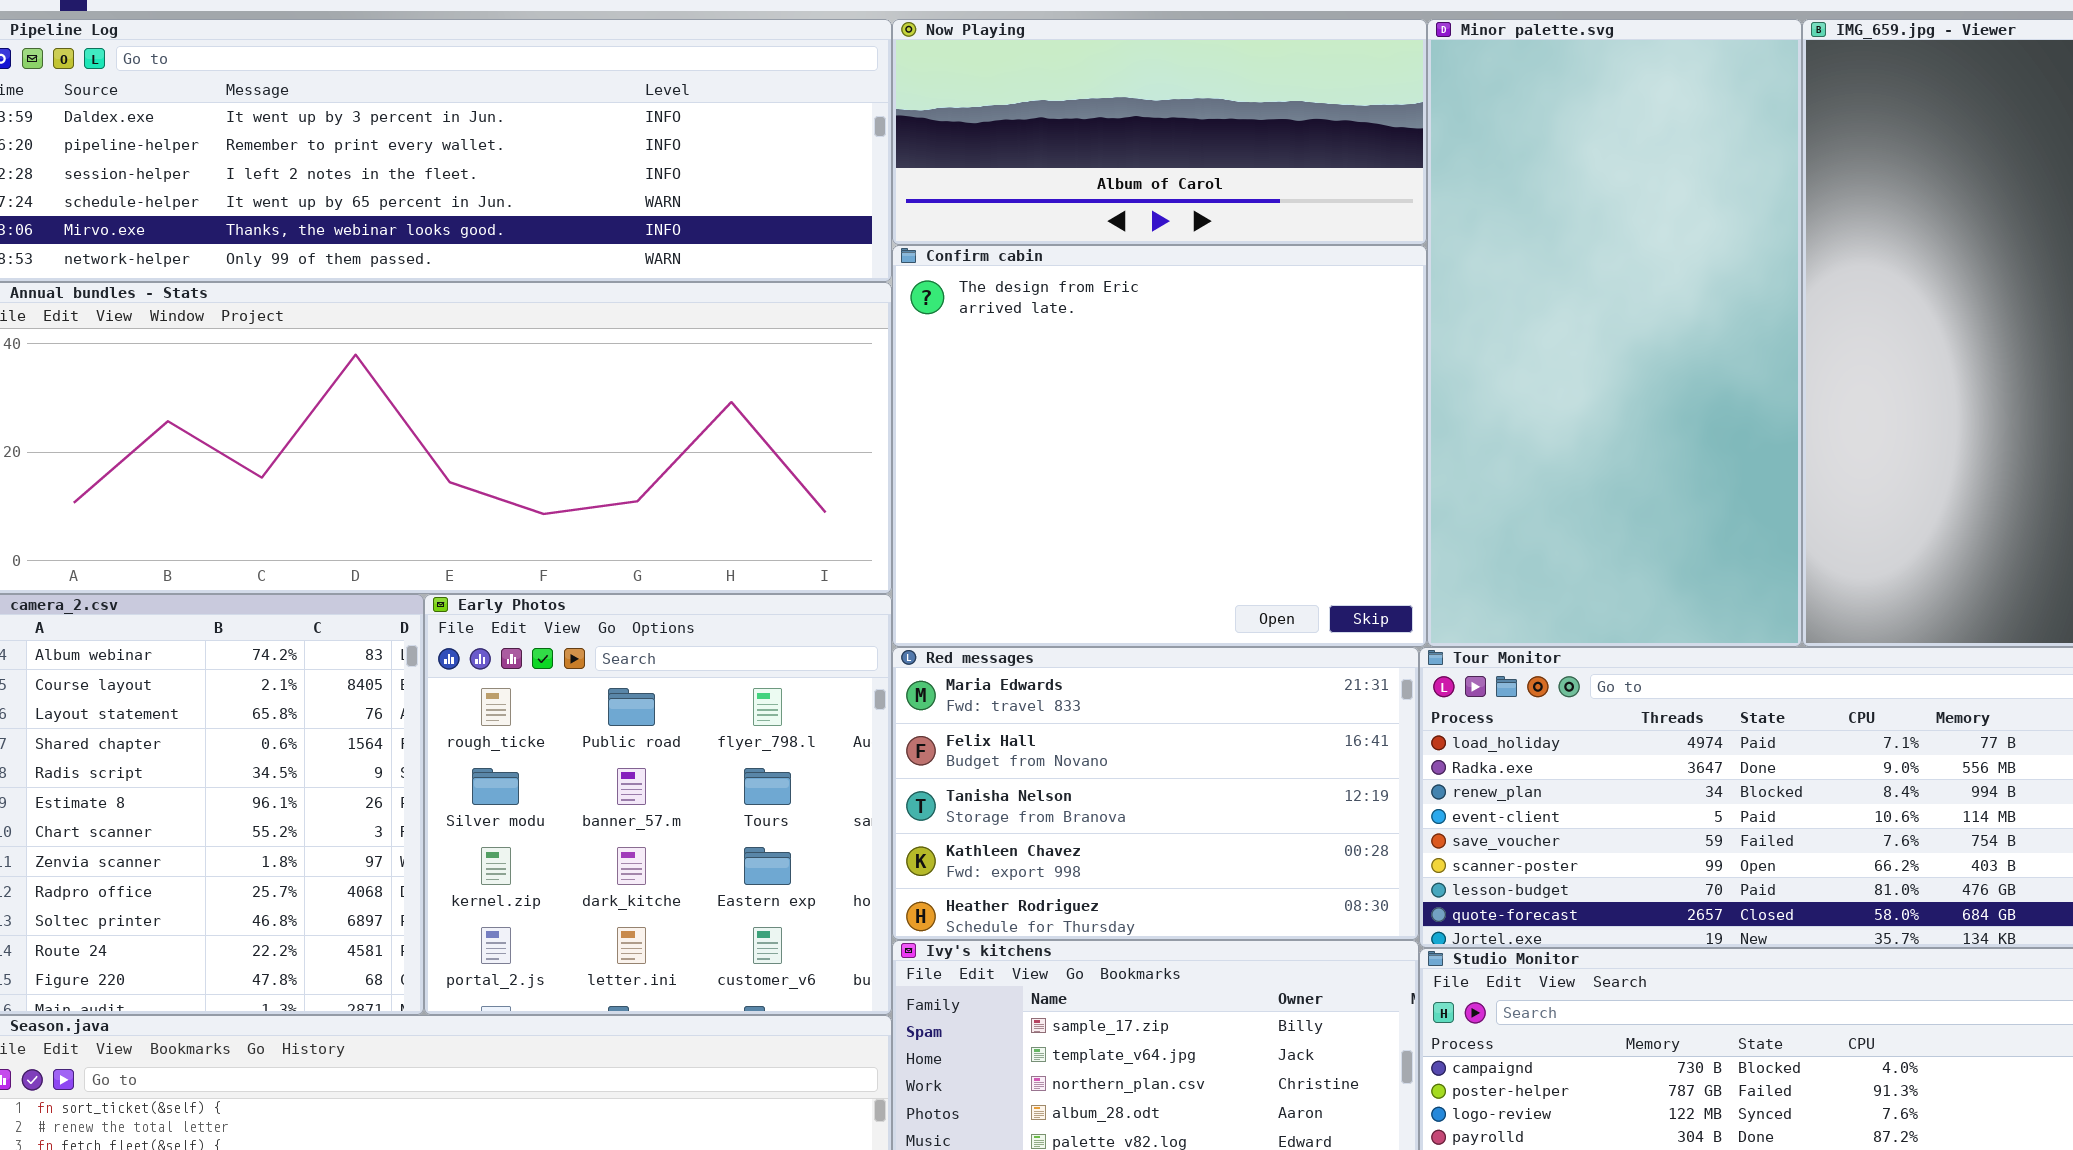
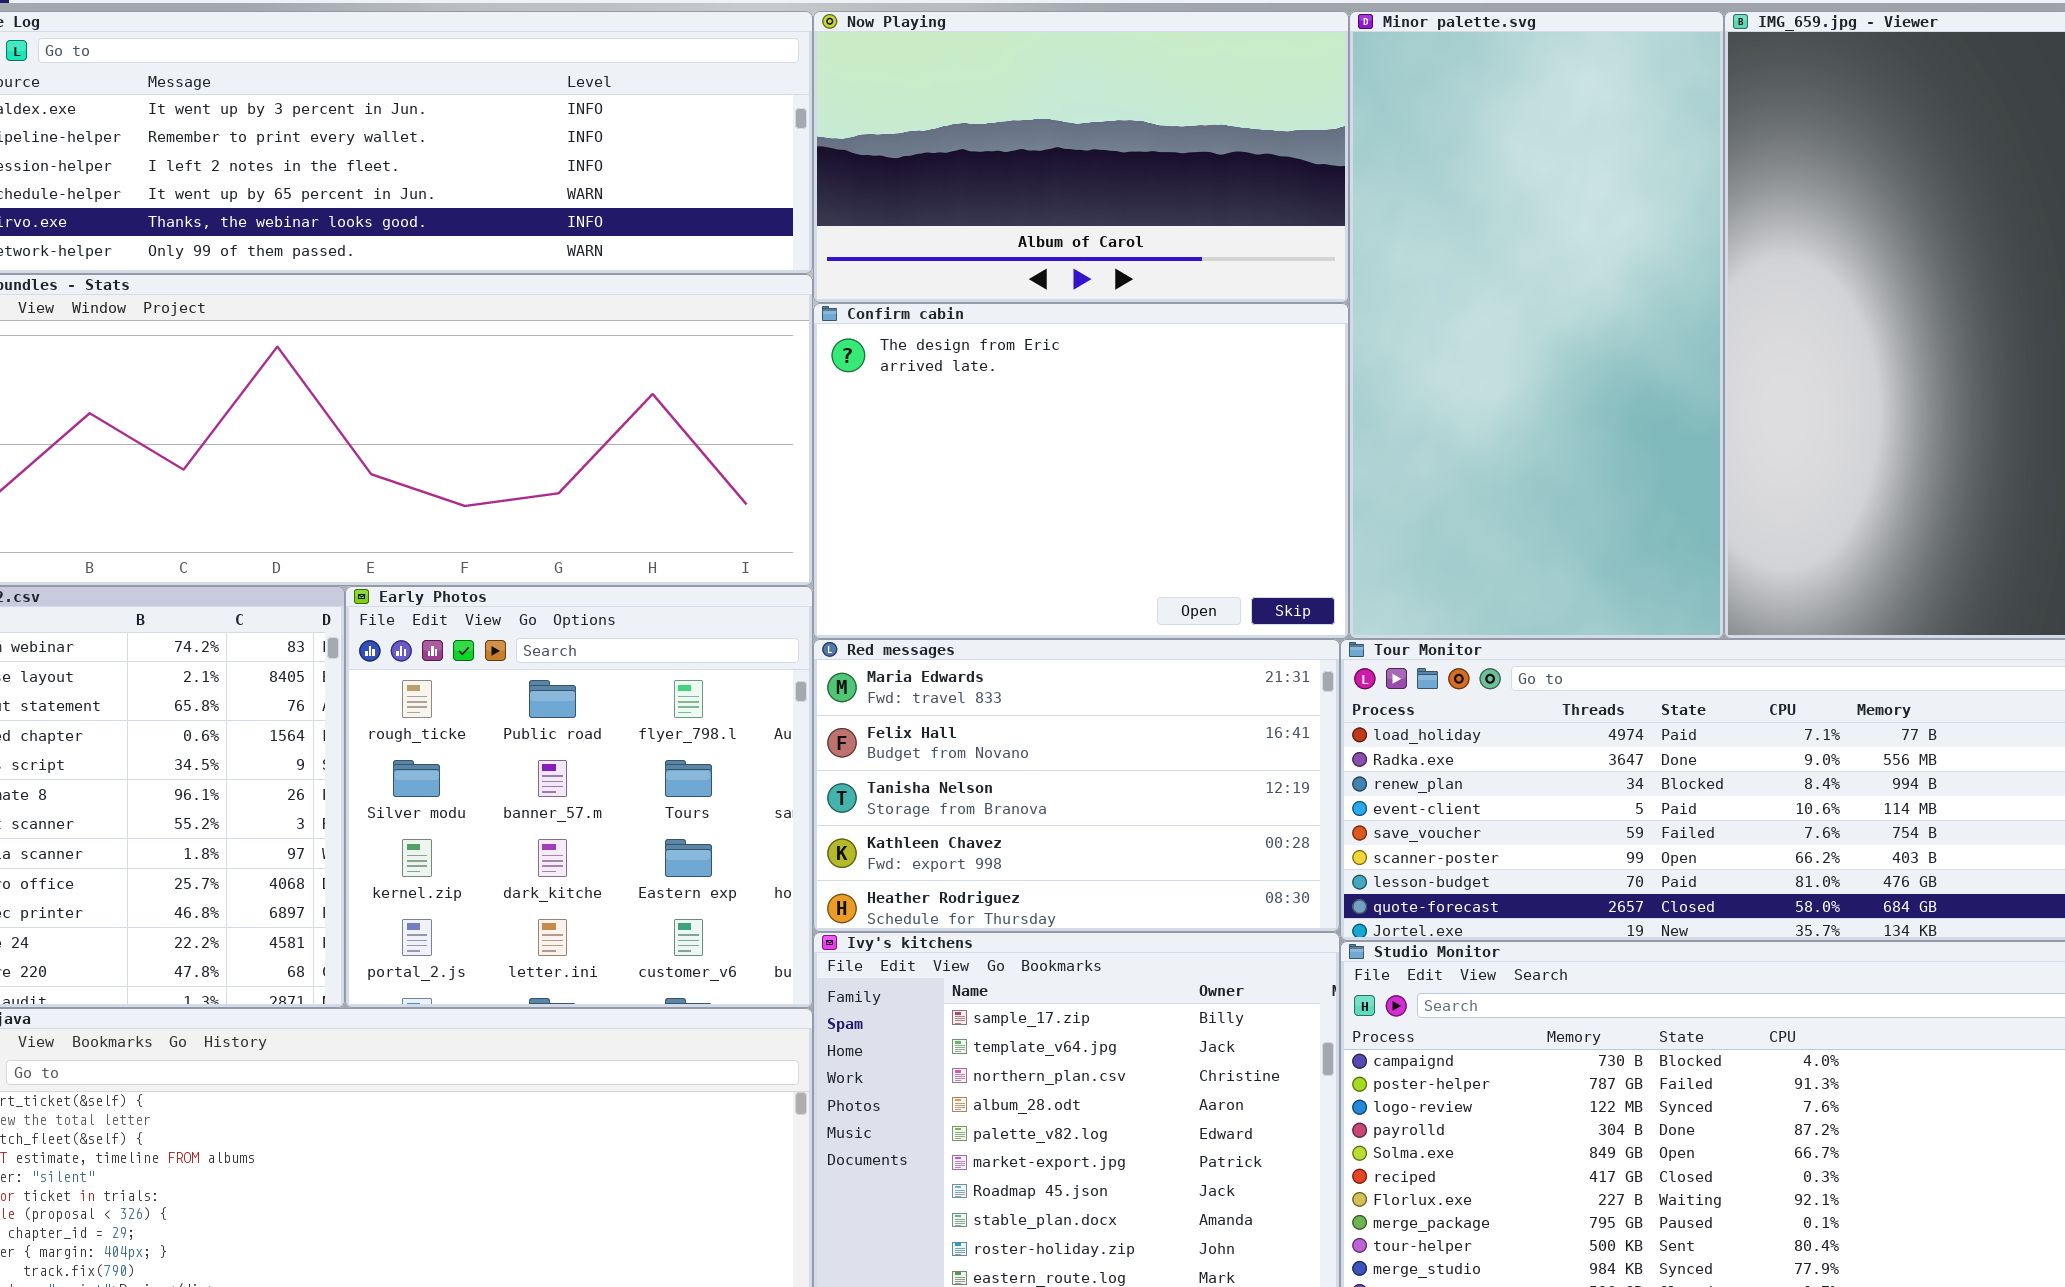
Now Playing: [892,19,1427,245] -> [813,11,1349,303], resized
Confirm cabin: [892,245,1427,647] -> [813,303,1349,639], resized

